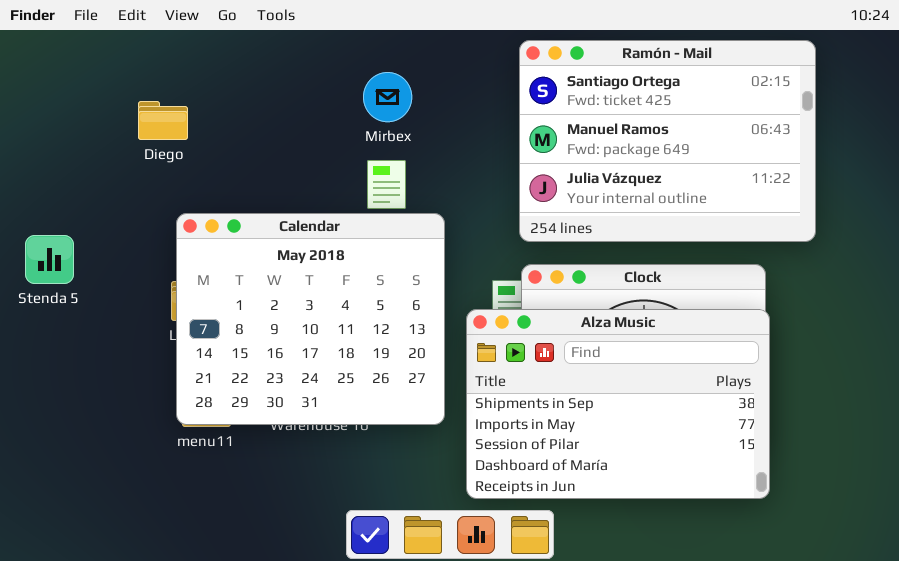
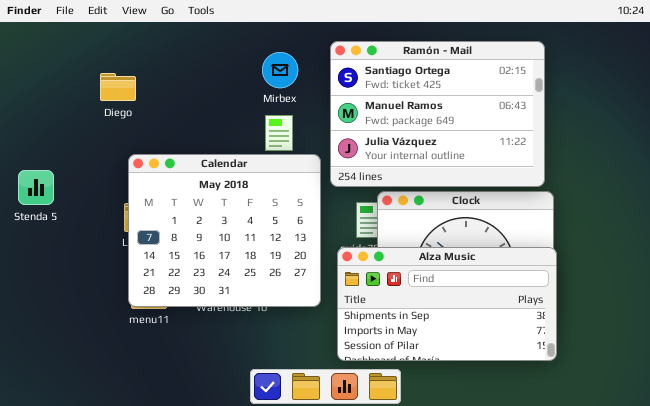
Ramón - Mail: [519,40,816,242] -> [330,41,545,187], moved
Alza Music: [466,309,770,499] -> [337,247,557,361], resized

